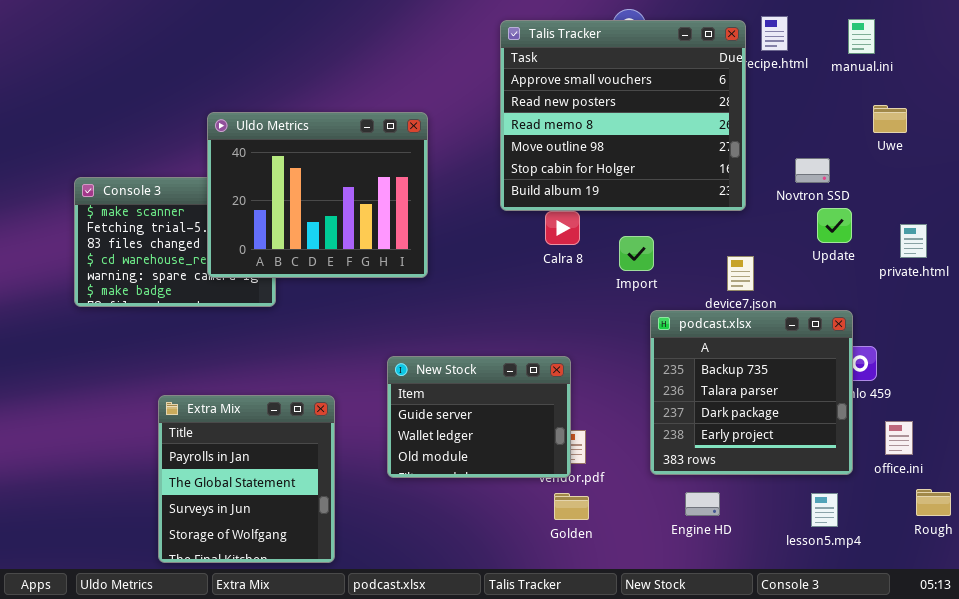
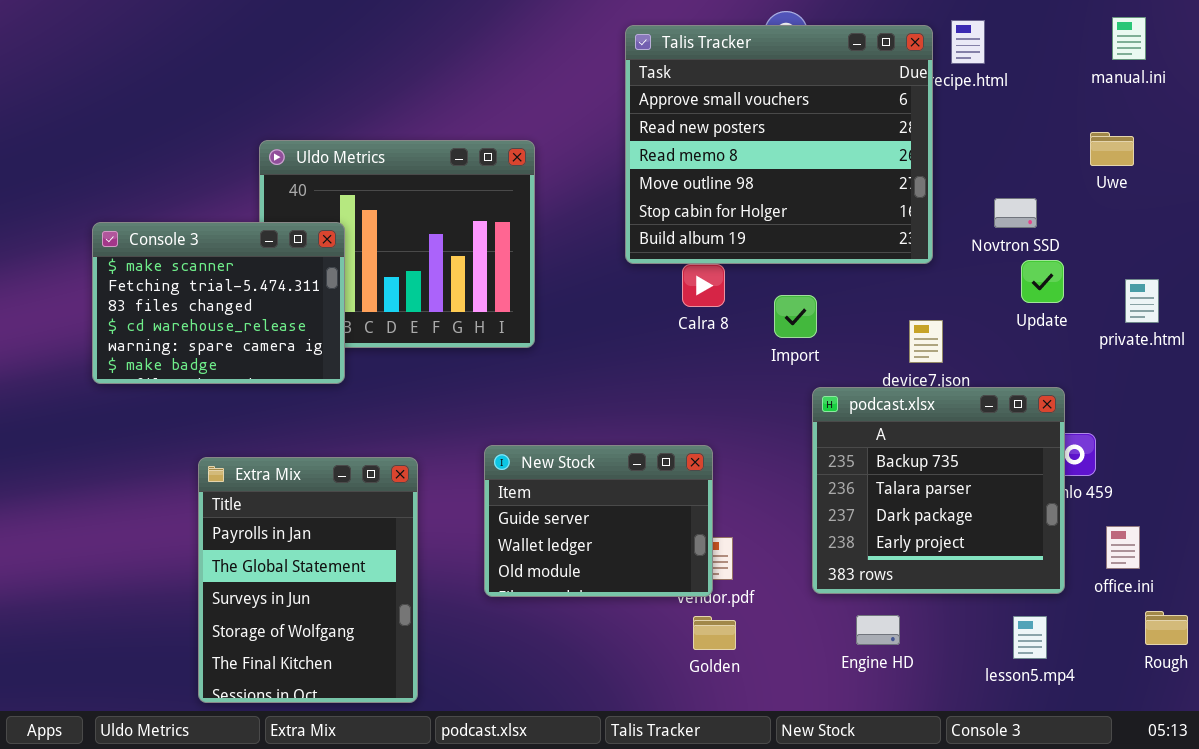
manual.ini: [848,19,875,54] -> [1112,17,1146,60], moved
Console 3: [74,177,276,307] -> [92,222,345,384], raised
Extra Mix: [158,395,335,563] -> [198,457,418,703], resized

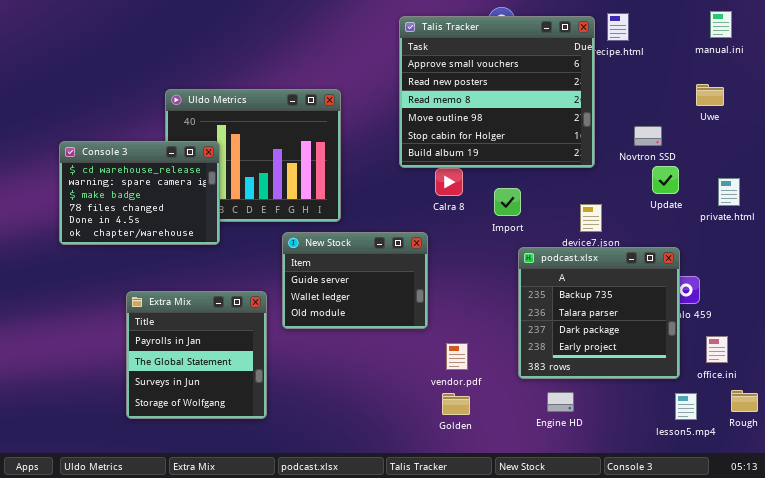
Console 3: [92,222,345,384] -> [59,141,220,245], scrolled down 3 rows
New Stock: [484,445,713,597] -> [282,232,428,329], moved
Extra Mix: [198,457,418,703] -> [126,291,267,419], resized
lesson5.mp4: [1013,616,1047,659] -> [675,393,697,420], moved

